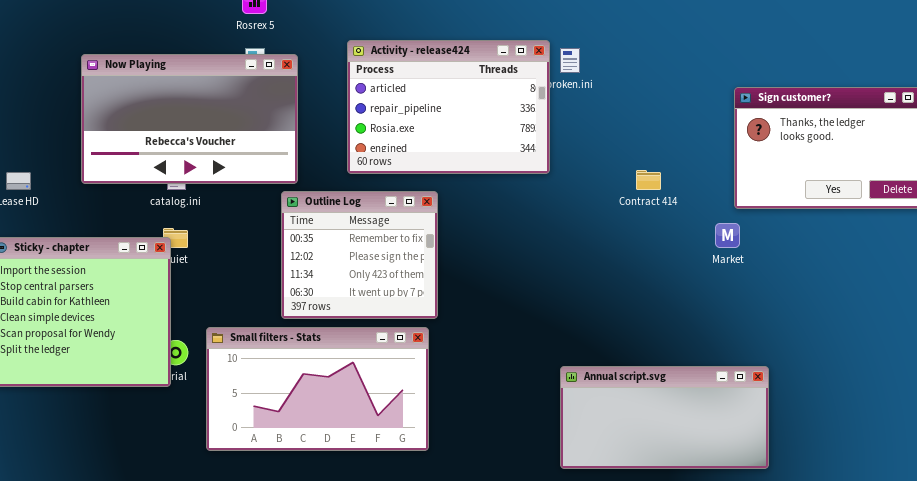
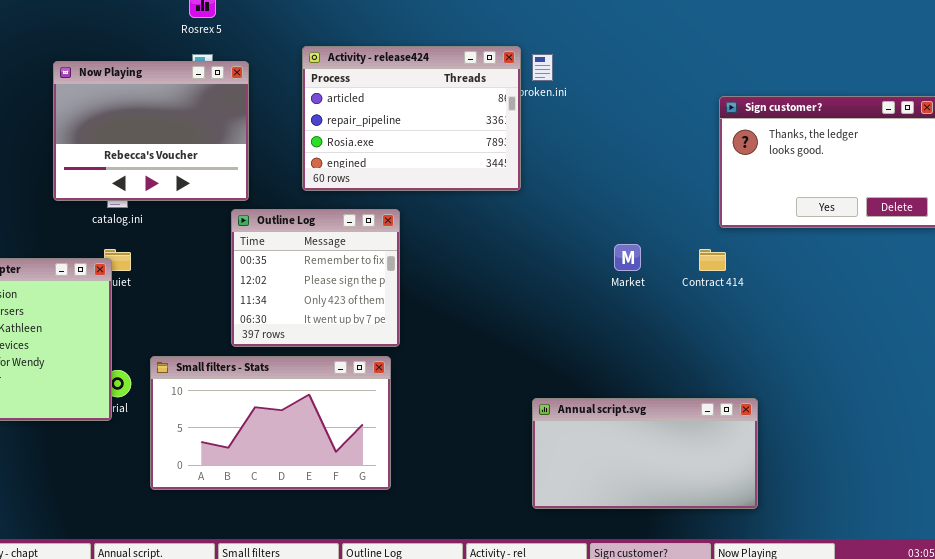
Now Playing: [81,54,298,184] -> [53,61,249,201], resized
Contract 414: [636,170,661,190] -> [699,249,726,271], moved
Market: [715,223,740,248] -> [614,244,641,271], moved

